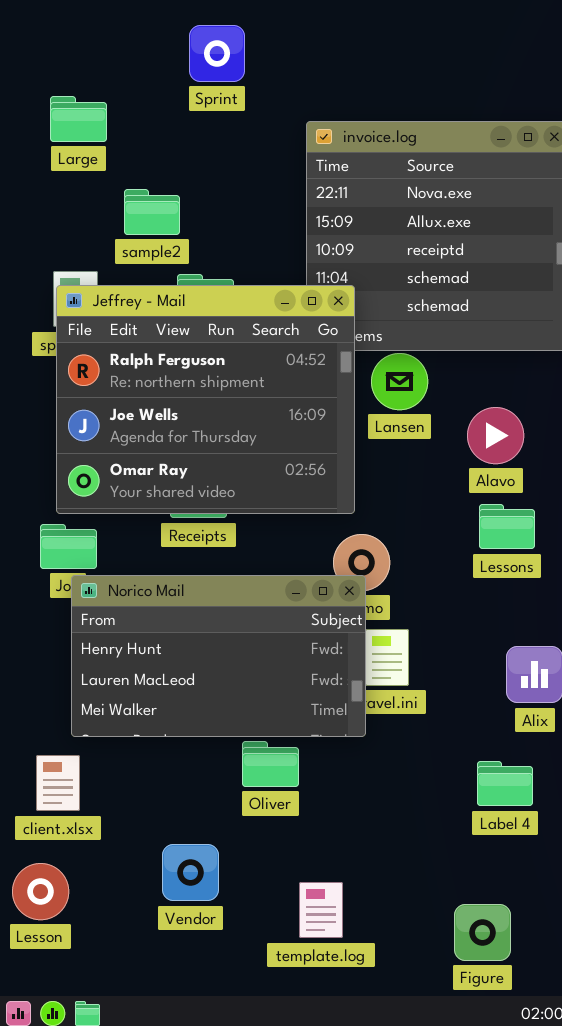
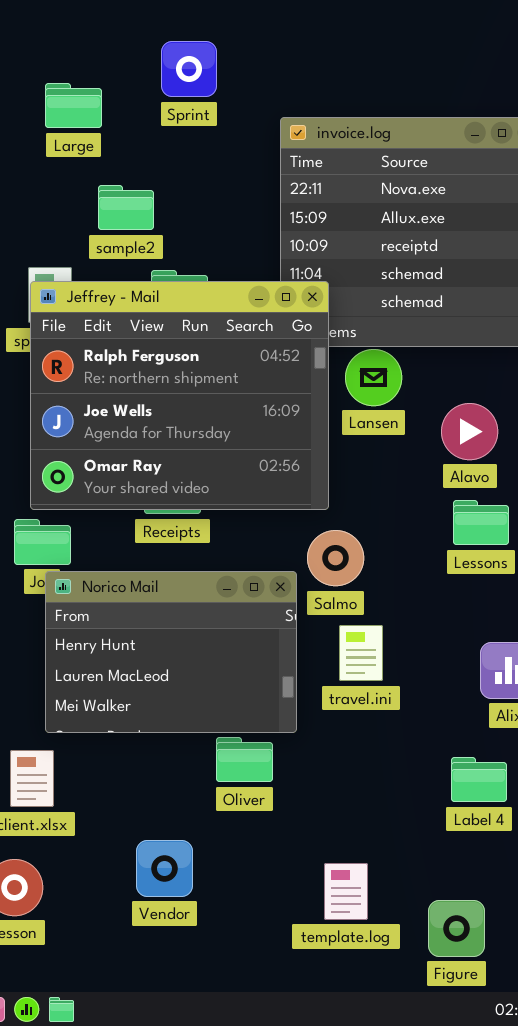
Sprint: [189,25,245,82] -> [161,41,217,97], moved
Large: [50,96,107,142] -> [45,83,102,128], moved
Norico Mail: [71,575,366,737] -> [45,571,297,733], resized
template.log: [299,882,343,938] -> [324,863,368,920], moved

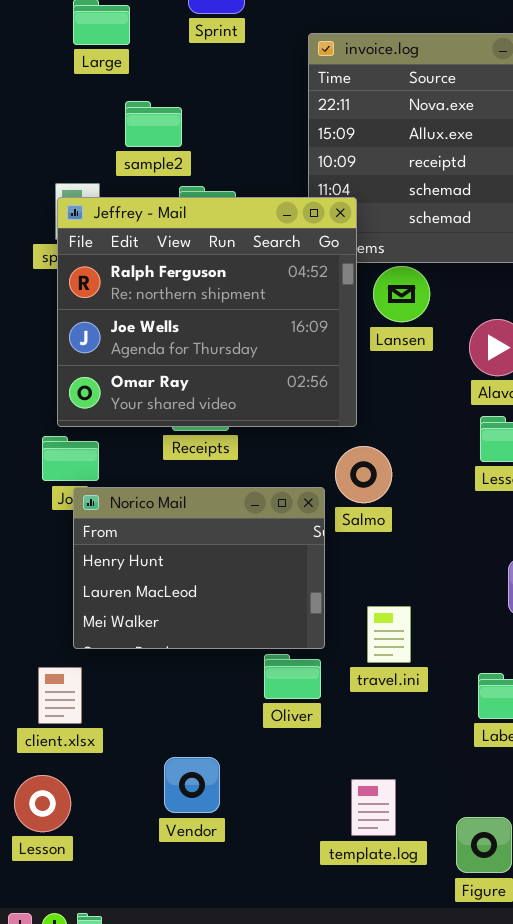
travel.ini: [339,625,383,681] -> [367,606,411,663], moved
Oliver: [216,737,273,782] -> [264,654,321,699], moved

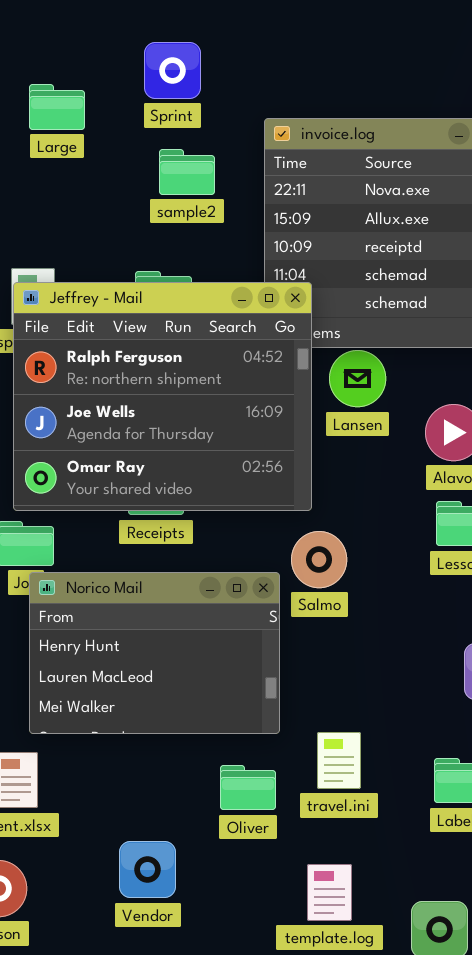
sample2: [125,101,182,147] -> [159,149,215,195], moved
travel.ini: [367,606,411,663] -> [317,732,361,789], moved
Oliver: [264,654,321,699] -> [220,765,276,810], moved

